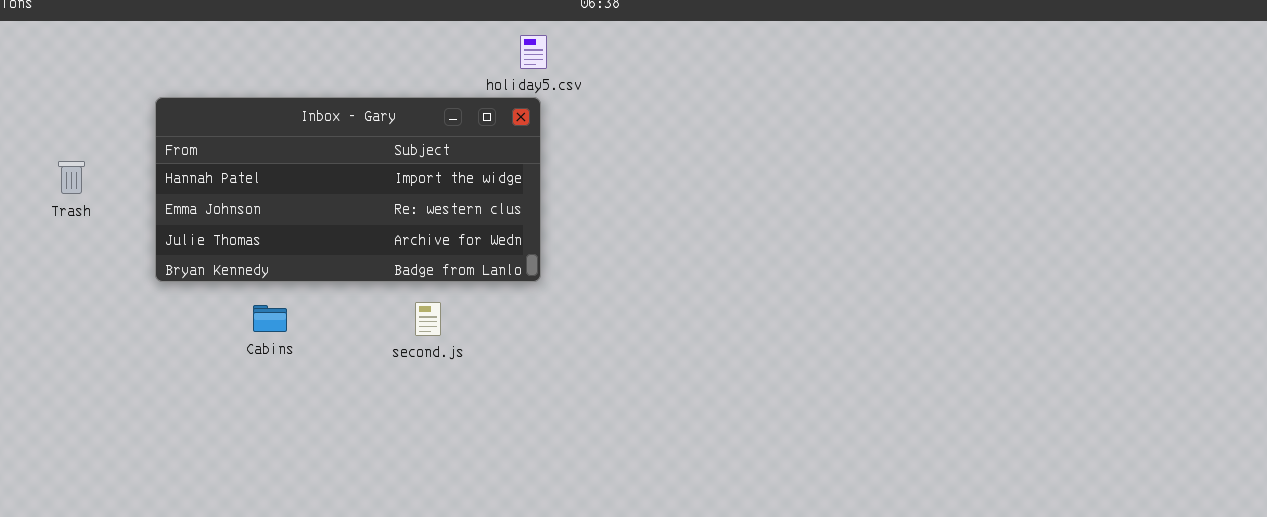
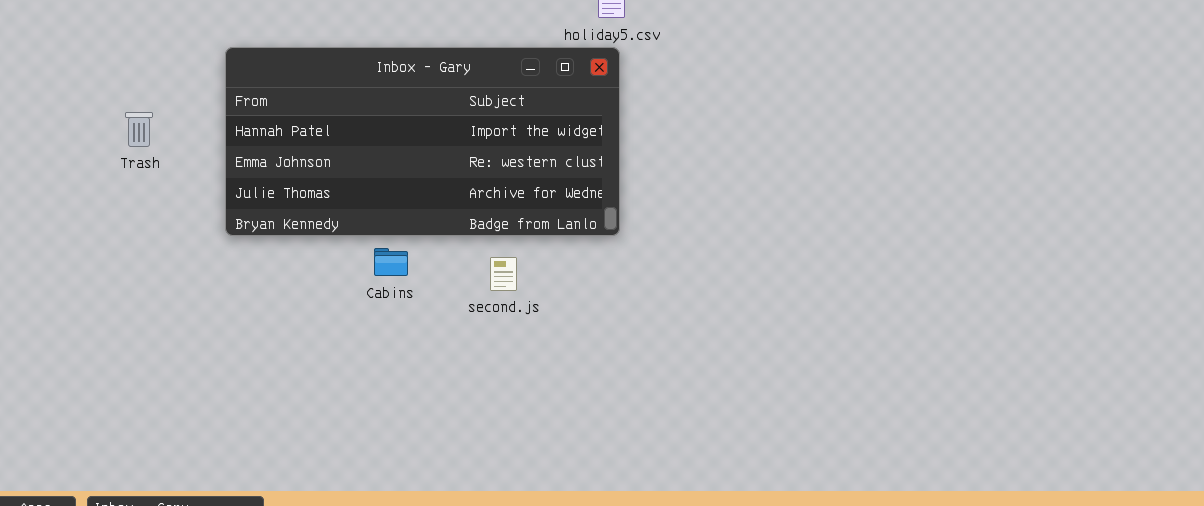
Cabins: [253,305,287,332] -> [374,248,408,276], moved

